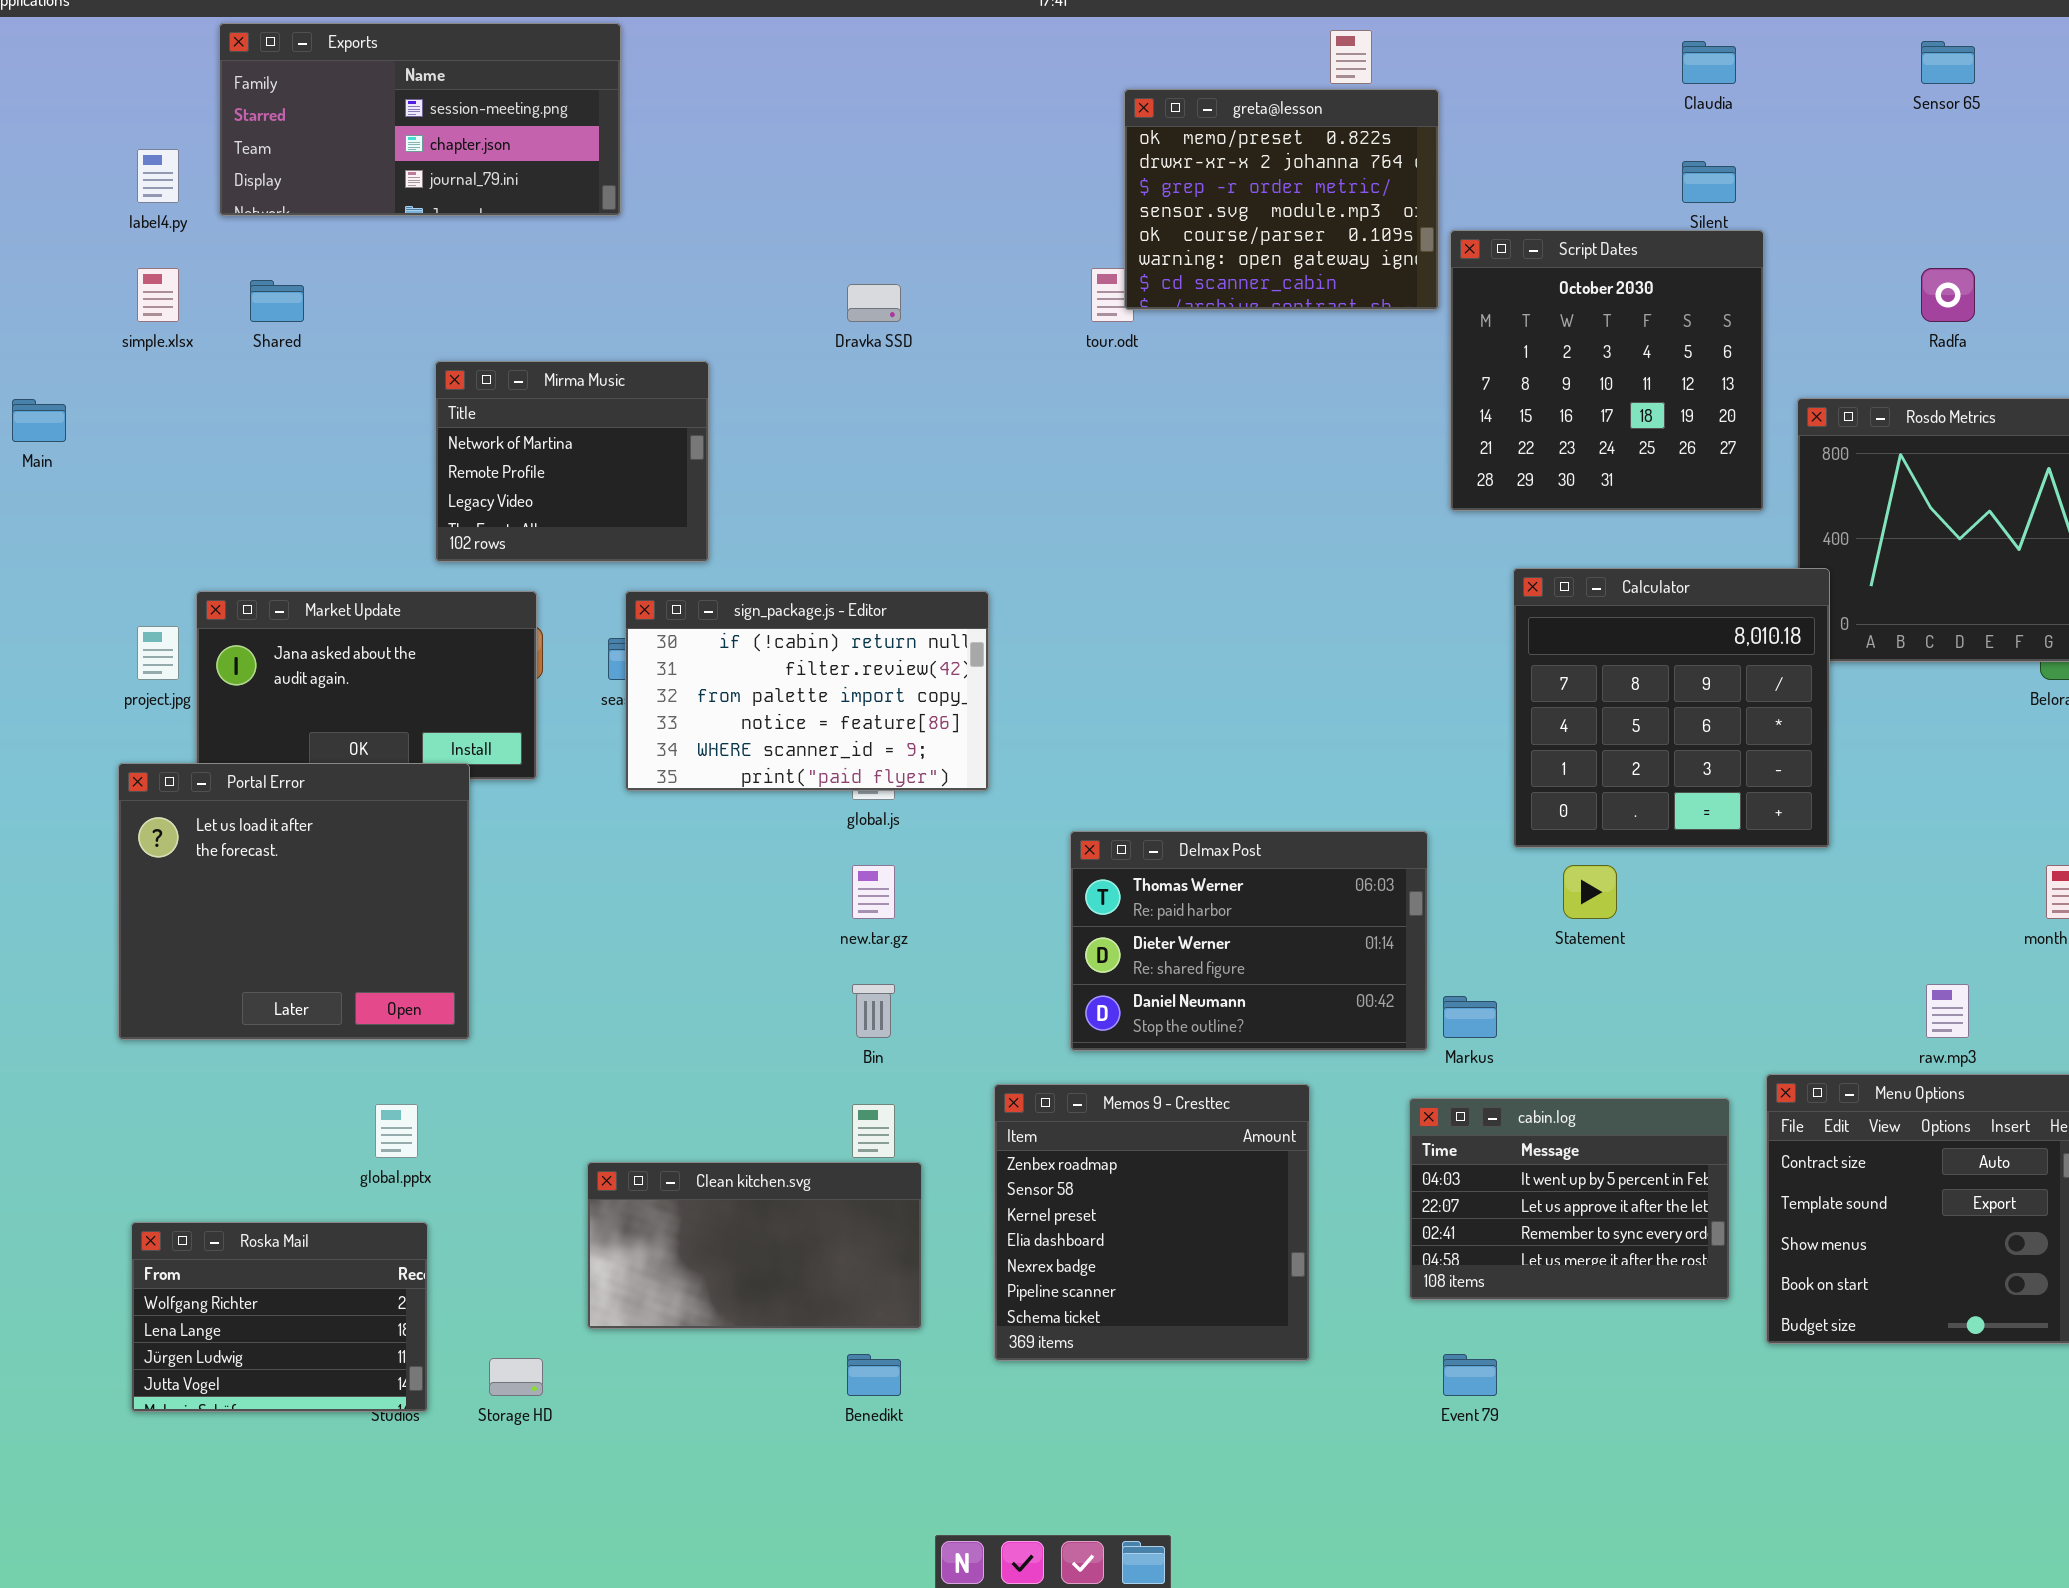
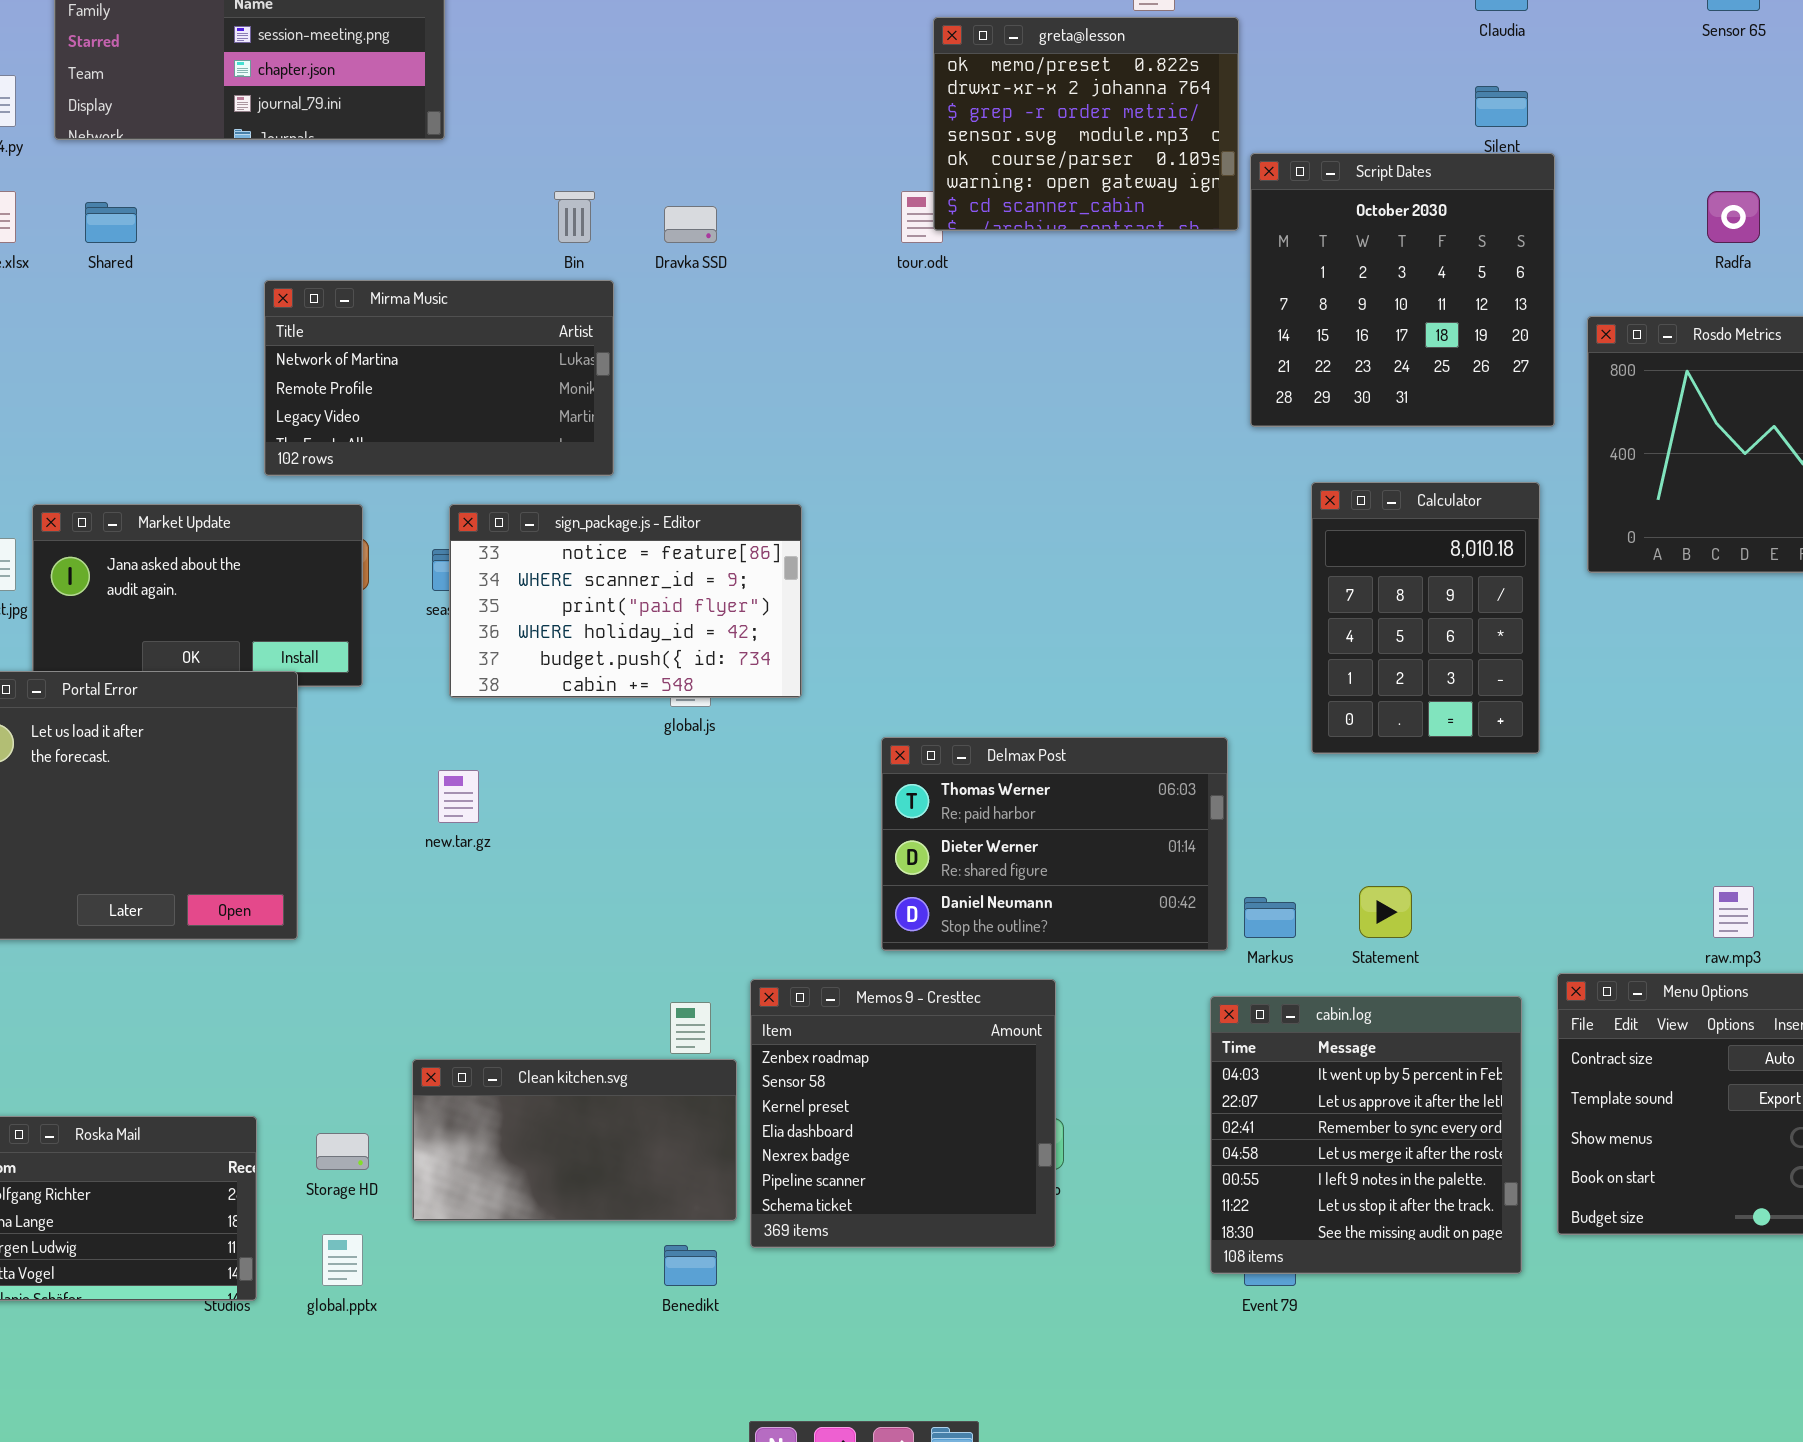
Mirma Music: [435,361,709,562] -> [264,280,614,476], resized
Calculator: [1513,568,1830,848] -> [1311,482,1540,754], resized
sign_package.js - Editor: [625,591,989,791] -> [449,504,802,698], scrolled down 3 rows
new.tar.gz: [852,865,895,919] -> [438,770,479,823], moved
Statement: [1563,865,1617,919] -> [1359,886,1412,938], moved
Bin: [852,984,895,1038] -> [554,191,595,243], moved
Memos 9 - Cresttec: [994,1084,1310,1361] -> [750,979,1056,1248], moved
cabin.log: [1409,1098,1730,1300] -> [1210,996,1522,1274], resized
global.pptx: [375,1104,418,1158] -> [322,1234,363,1286], moved
Storage HD: [489,1358,543,1396] -> [316,1133,369,1170], moved

